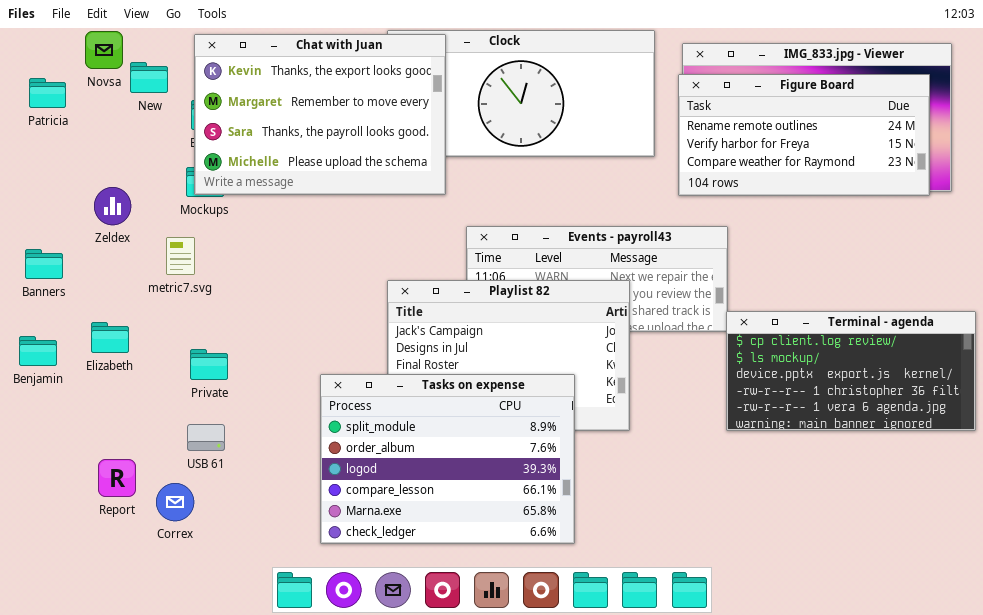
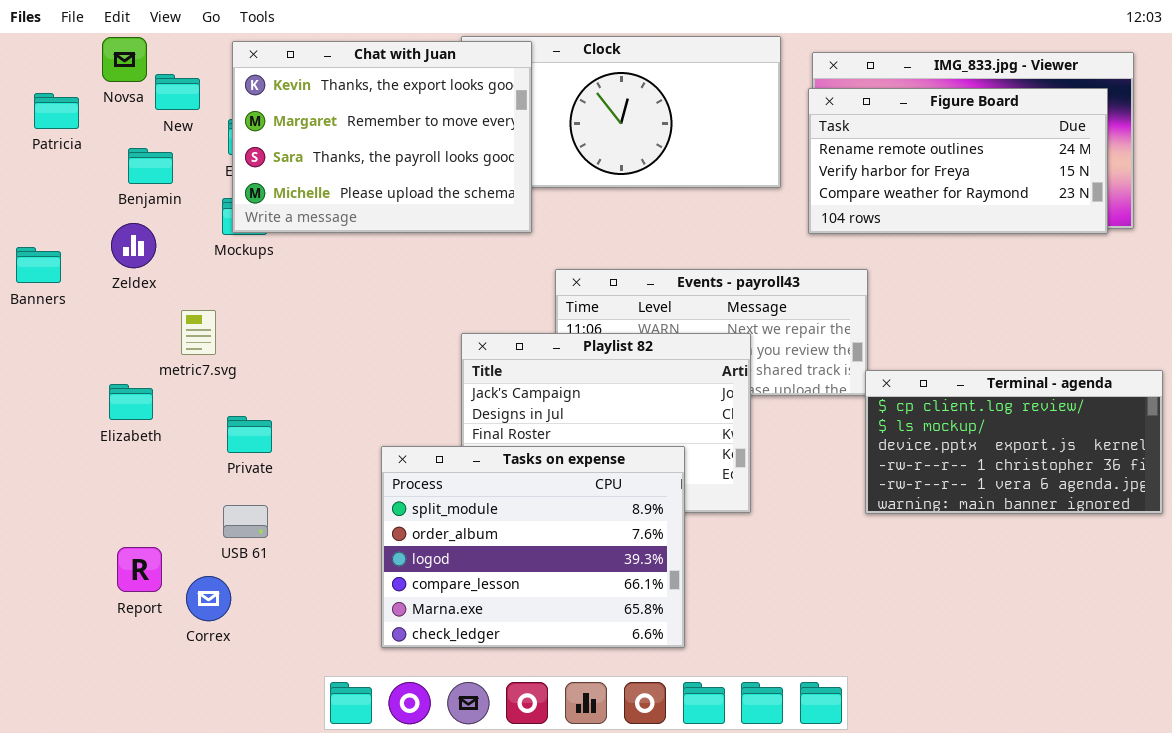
metric7.svg: [166,237,195,275] -> [181,310,216,355], moved
Banners: [25,249,63,279] -> [16,247,61,283], moved
Benjamin: [19,336,57,366] -> [128,148,173,184], moved

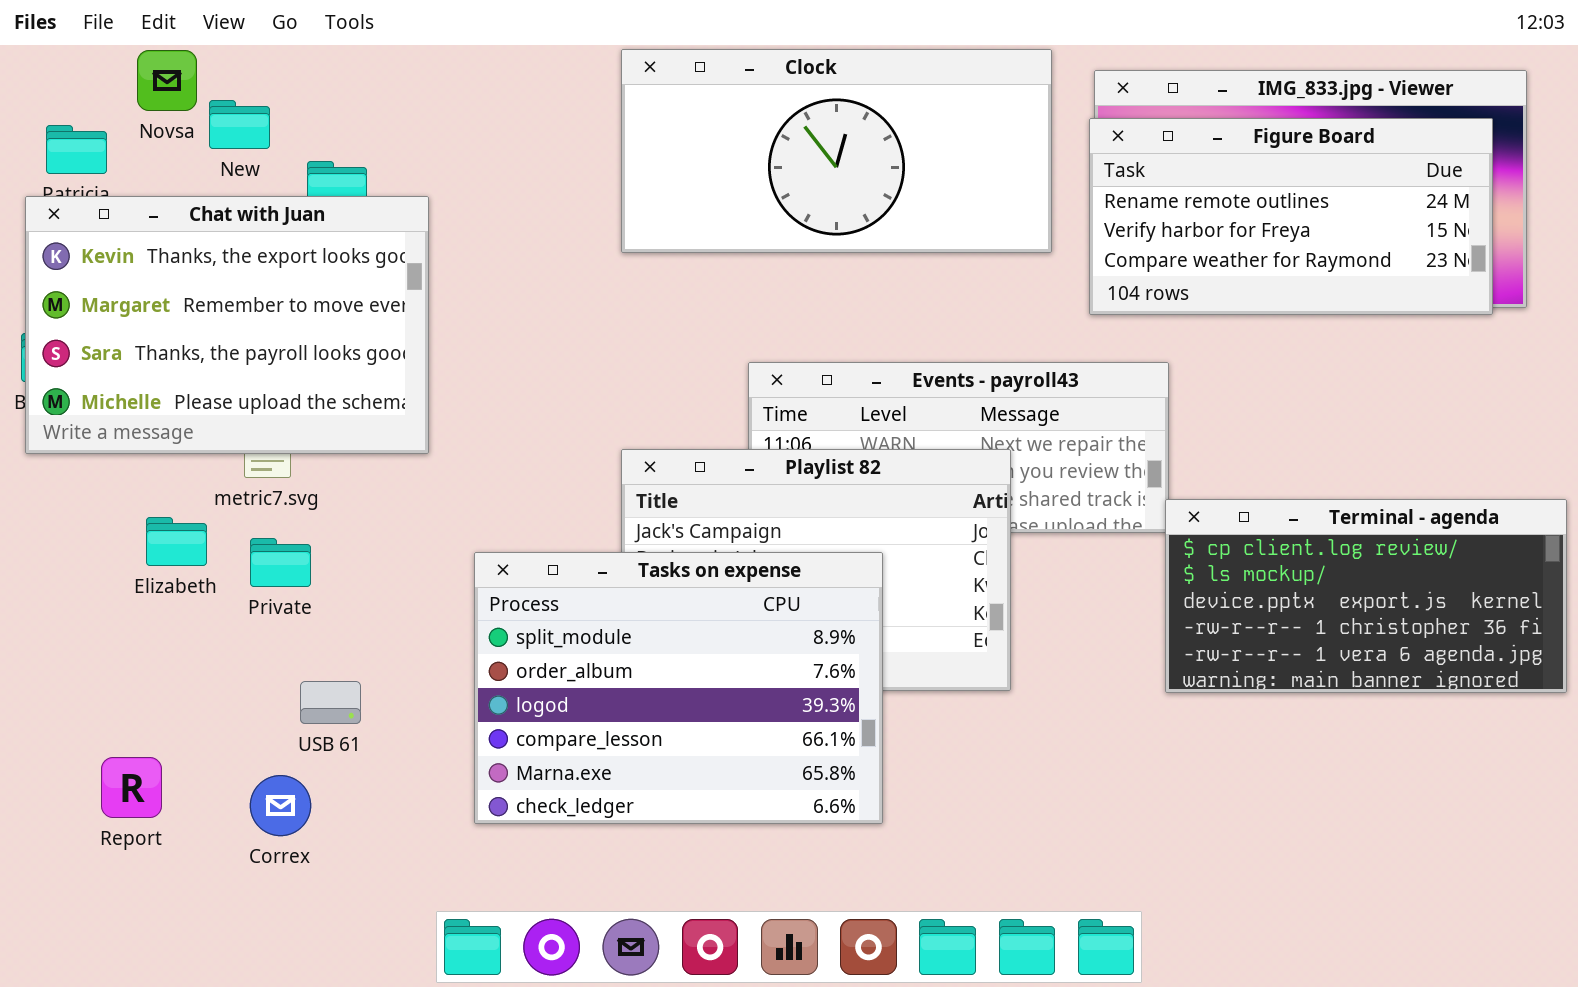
Chat with Juan: [232,41,532,233] -> [25,196,429,454], moved
Private: [227,416,272,453] -> [250,538,311,587], moved
Tasks on expense: [381,446,685,648] -> [474,552,883,824], moved
Report: [117,547,162,592] -> [101,757,162,818], moved

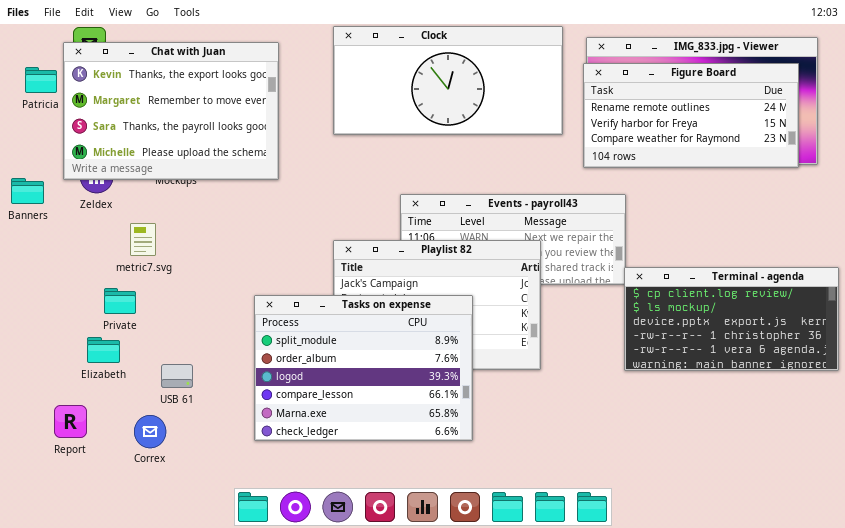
Chat with Juan: [25,196,429,454] -> [63,42,279,180], moved
Elizabeth: [146,517,207,566] -> [87,337,120,363], moved
Private: [250,538,311,587] -> [104,288,136,314], moved

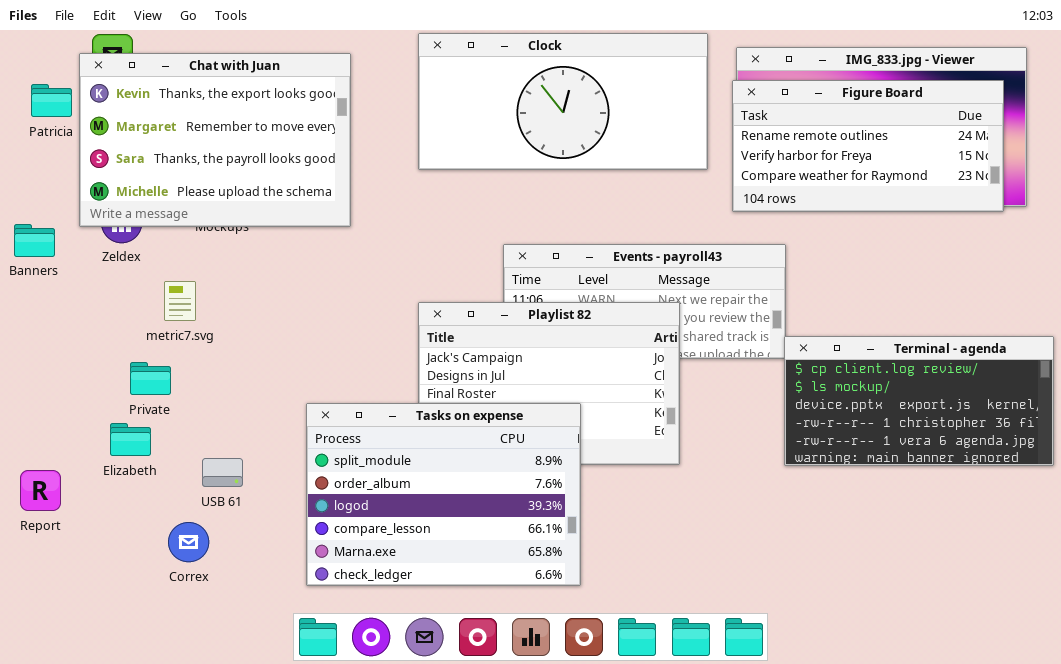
Tasks on expense: [254,295,473,441] -> [306,403,581,586], moved
Report: [54,405,87,438] -> [20,470,61,511], moved

